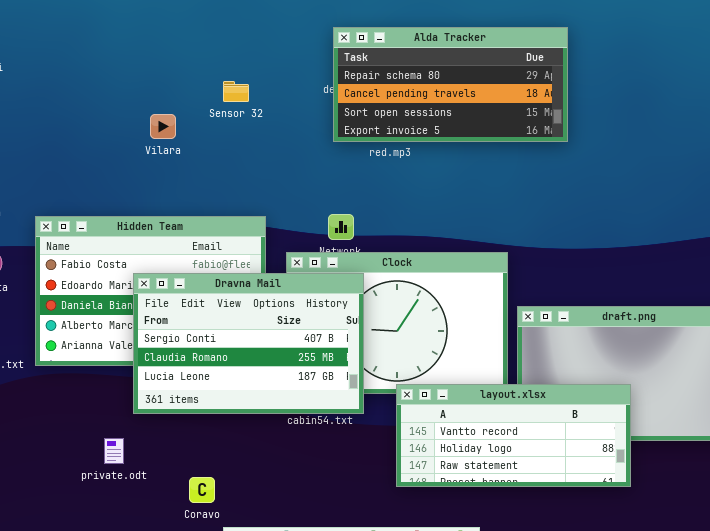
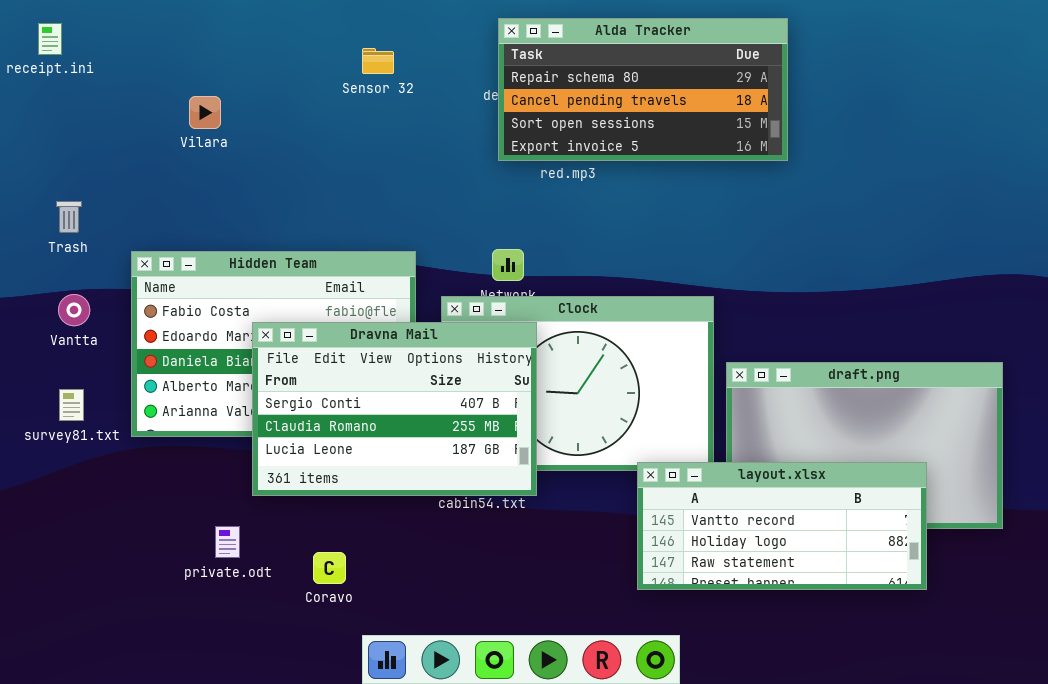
Sensor 32: [223,81,249,102] -> [362,48,394,74], moved
Vilara: [150,114,176,139] -> [189,96,221,129], moved
layout.xlsx: [396,384,631,487] -> [637,462,927,590], moved
Coravo: [189,477,215,503] -> [313,552,346,584], moved

